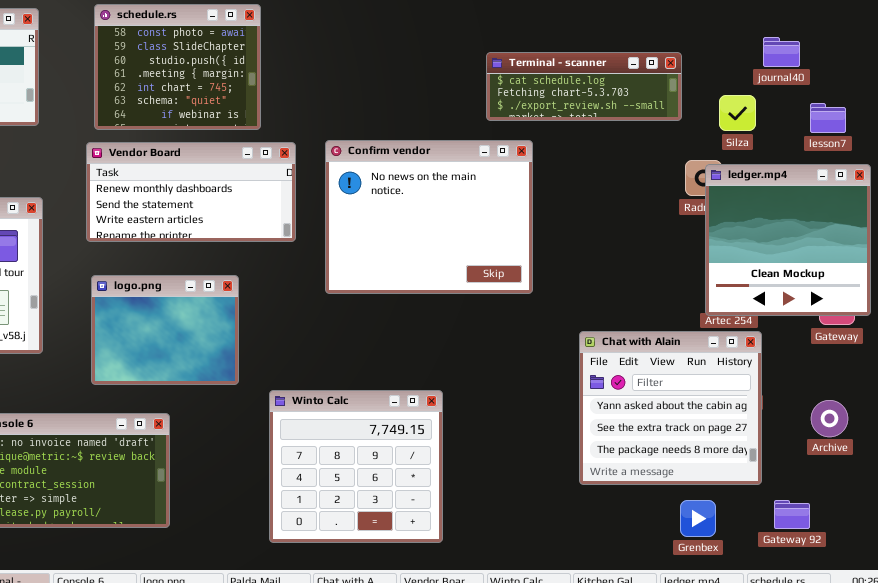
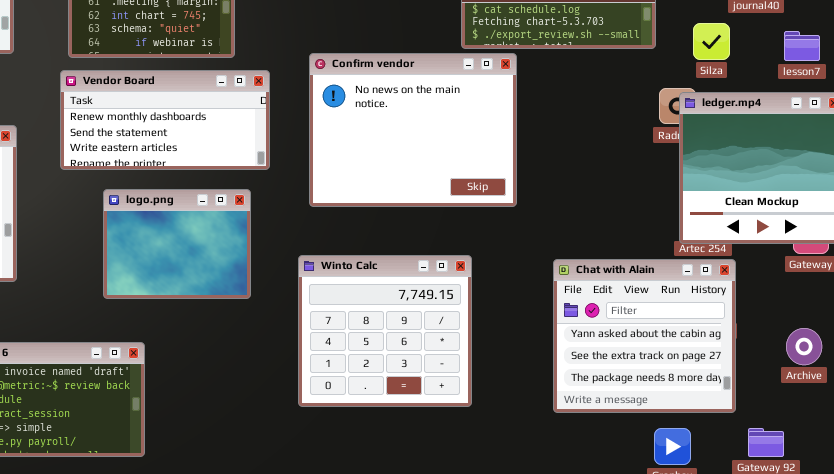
Confirm vendor: [325,140,533,294] -> [309,53,517,207], moved
logo.png: [91,275,239,385] -> [103,189,251,299], moved
Winto Calc: [269,390,443,543] -> [298,255,472,407], moved

